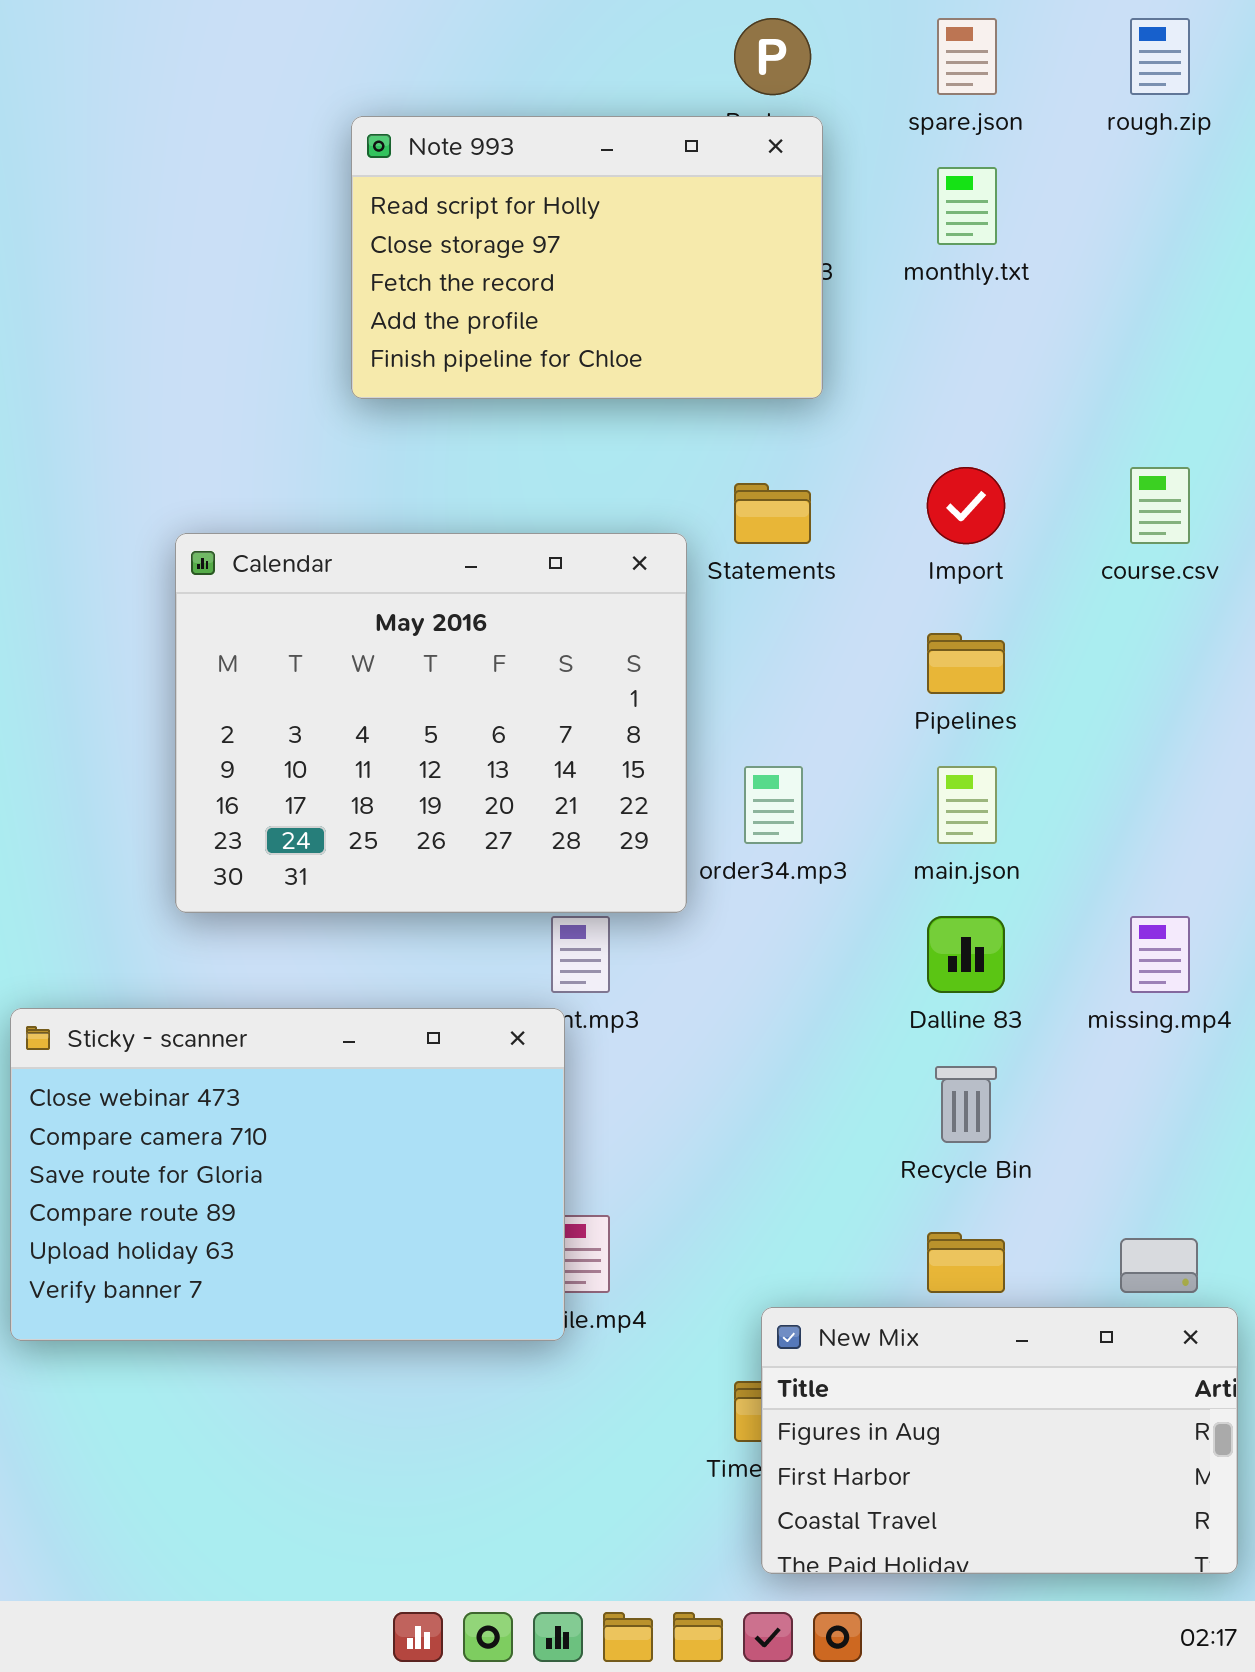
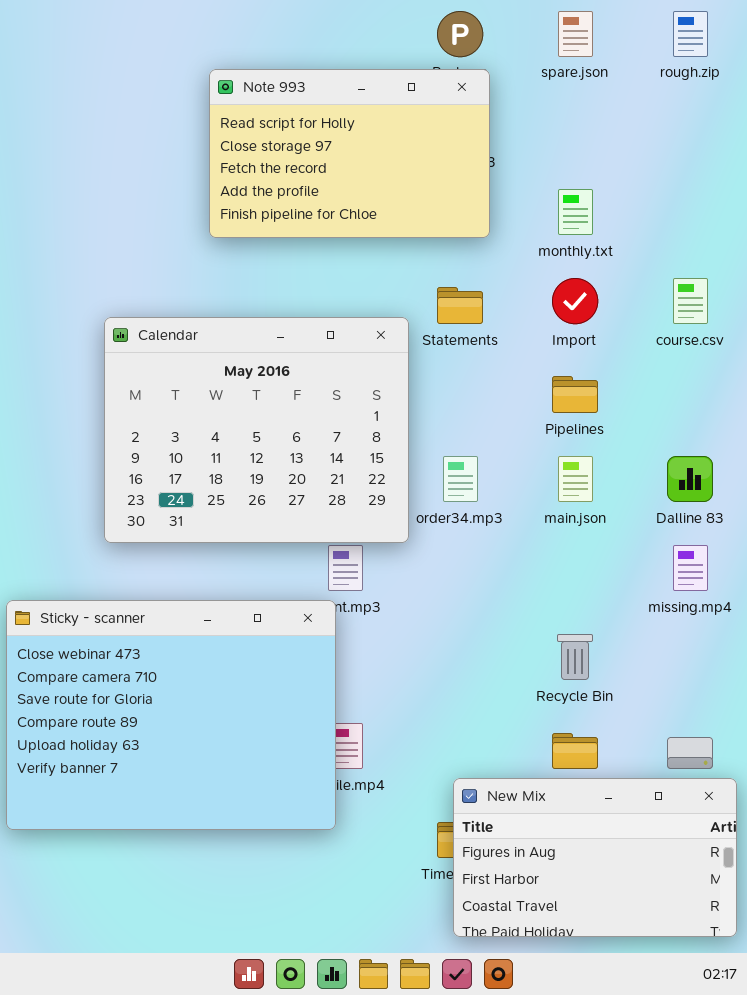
monthly.txt: [937,167,997,245] -> [558,189,593,235], moved
Dalline 83: [927,916,1005,993] -> [667,456,713,502], moved
Sticky - scanner: [10,1008,565,1341] -> [6,600,336,830], resized

